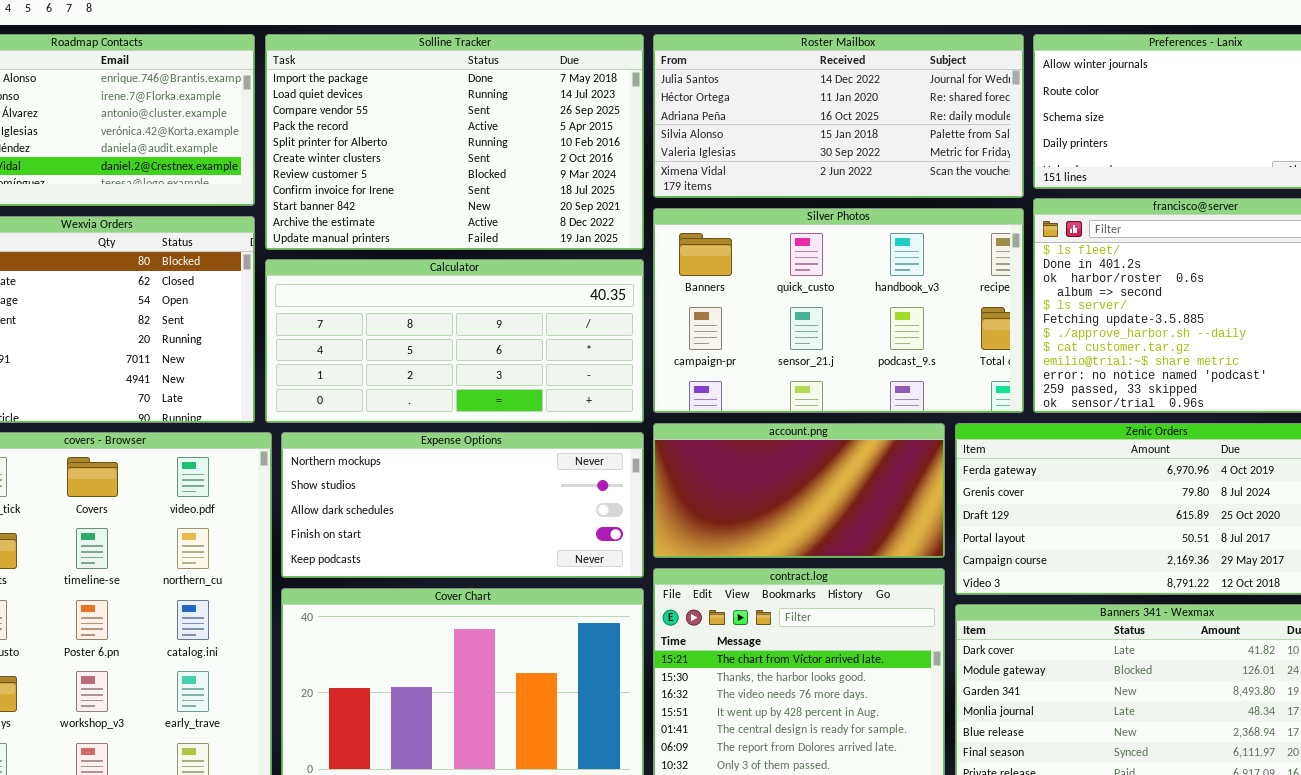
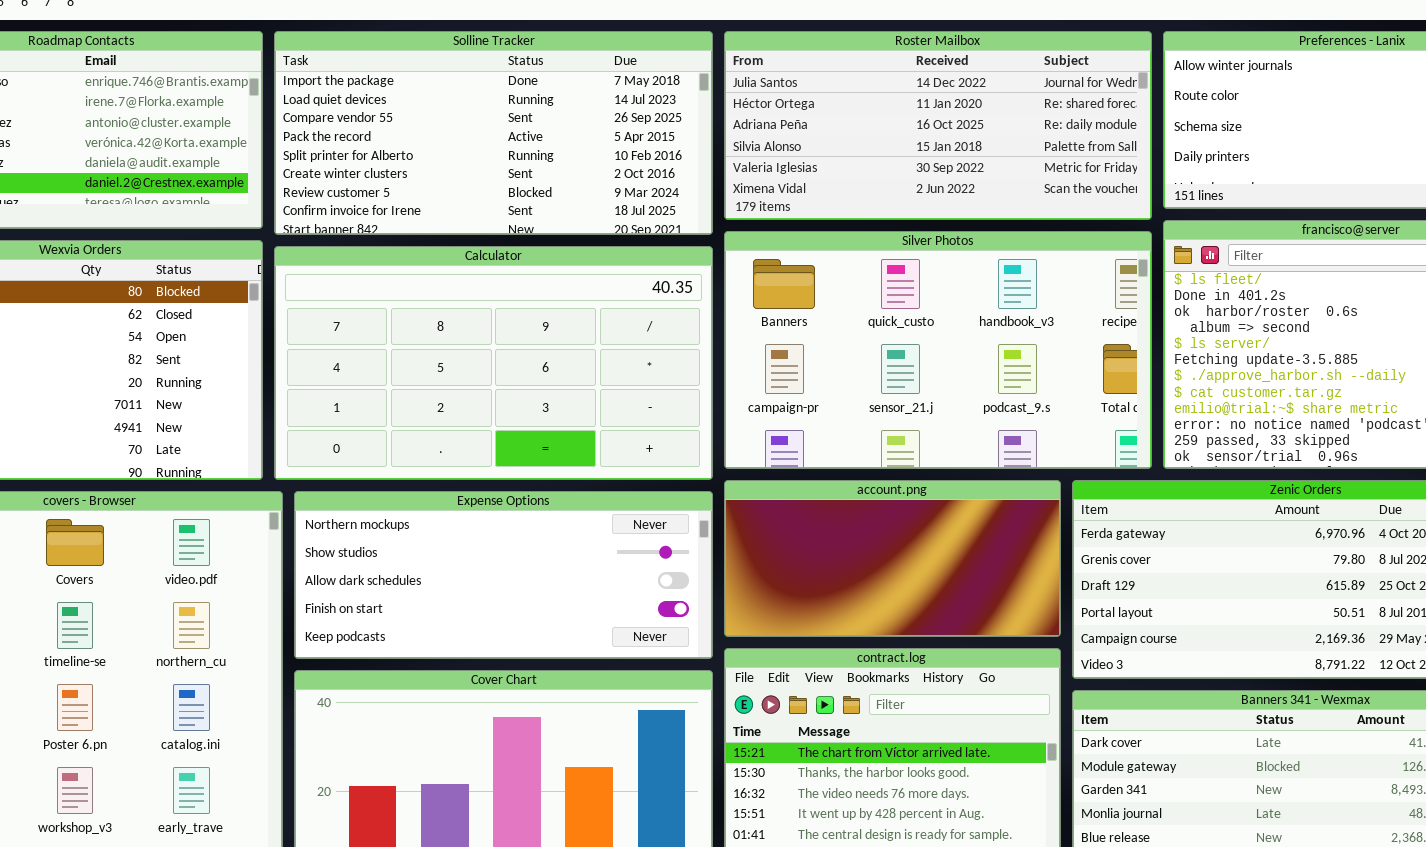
Solline Tracker: [265,34,644,250] -> [274,31,713,235], resized
Calculator: [265,259,644,423] -> [274,246,713,480], resized

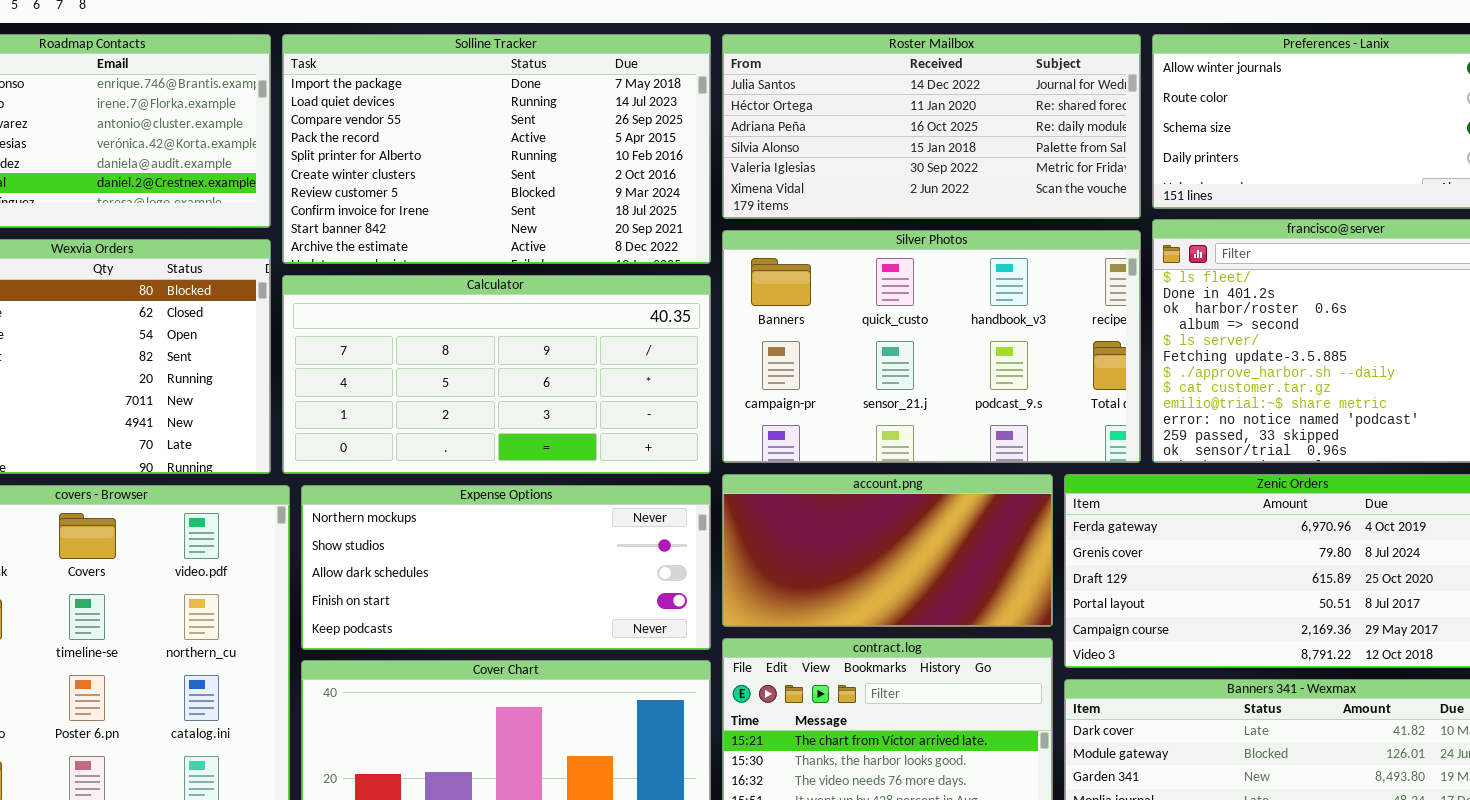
Solline Tracker: [274,31,713,235] -> [282,34,711,264], resized
Calculator: [274,246,713,480] -> [282,275,711,474], resized

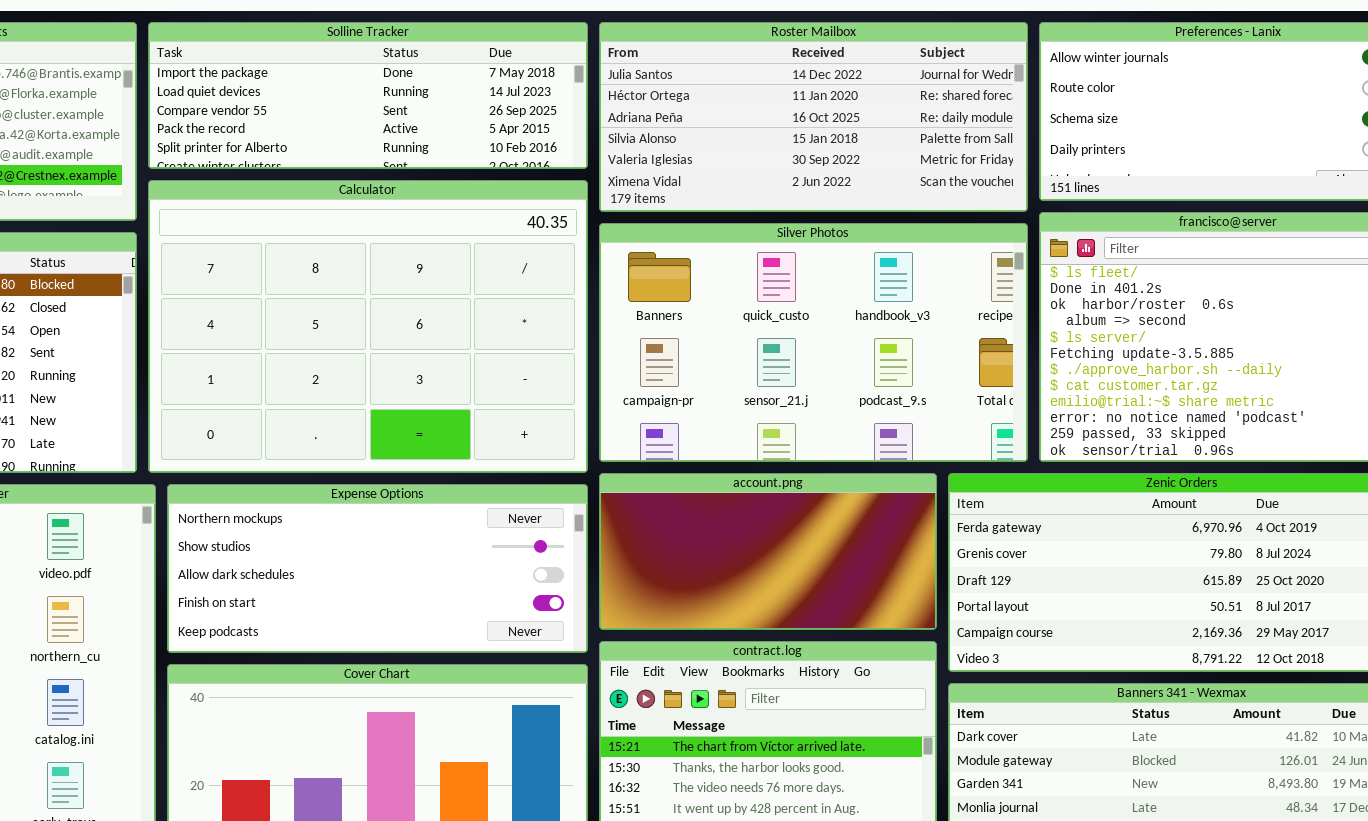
Solline Tracker: [282,34,711,264] -> [148,22,588,169], resized
Calculator: [282,275,711,474] -> [148,180,588,473], resized

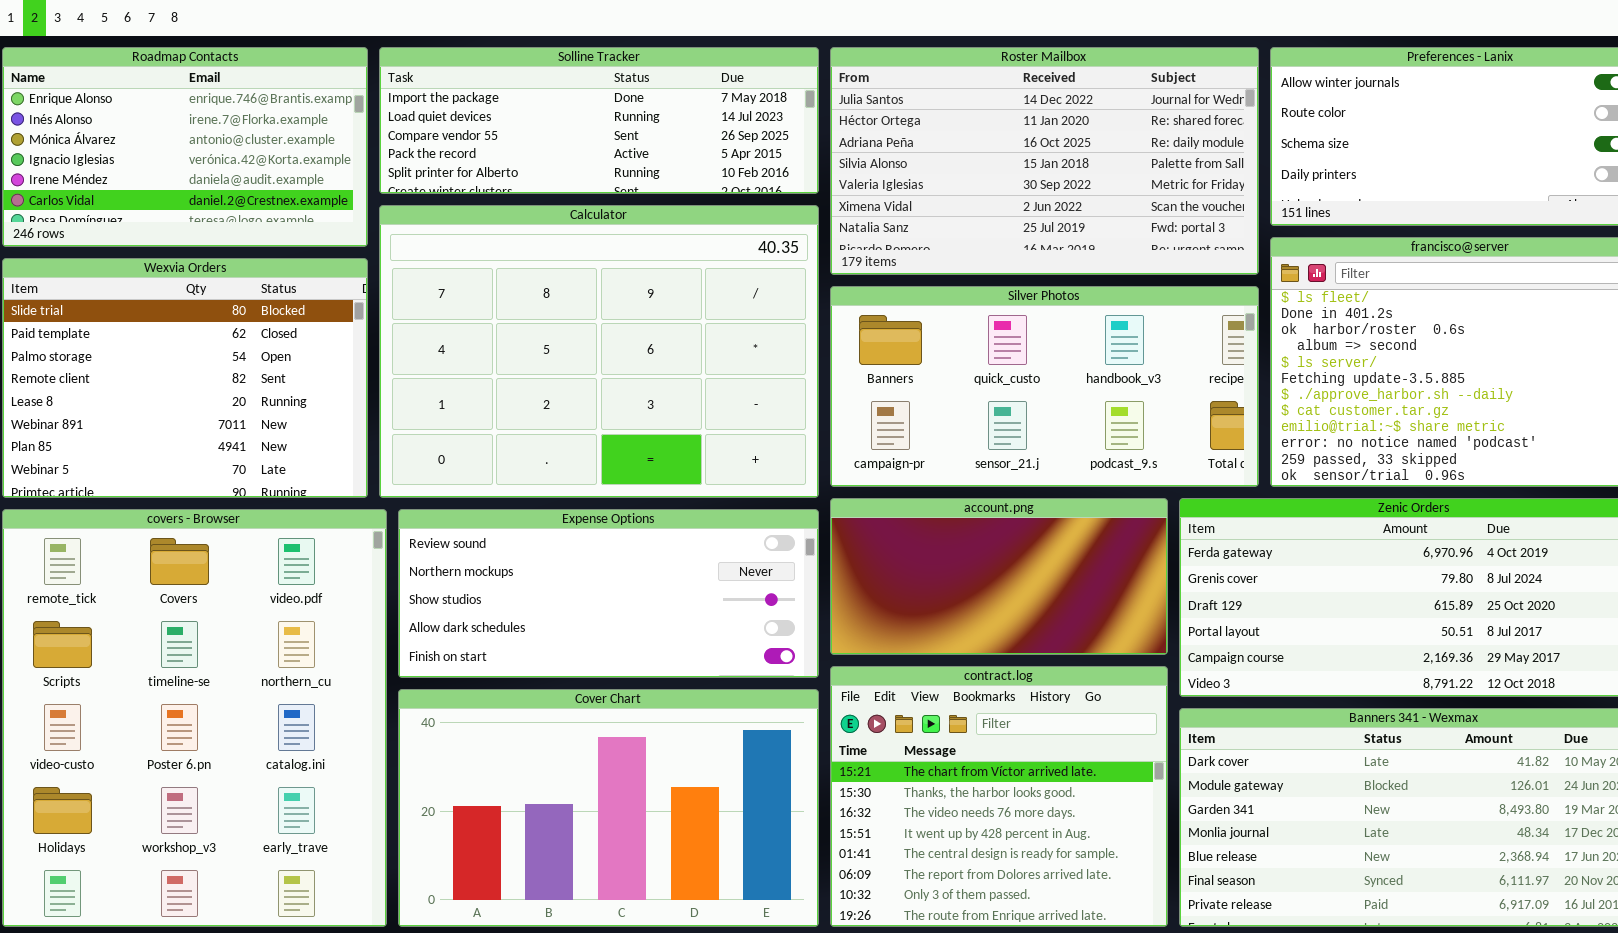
Roster Mailbox: [599,22,1028,212] -> [830,47,1259,275], resized
Silver Photos: [599,223,1028,462] -> [830,286,1259,487], resized
Expense Options: [167,484,588,653] -> [398,509,819,678], scrolled up 1 row

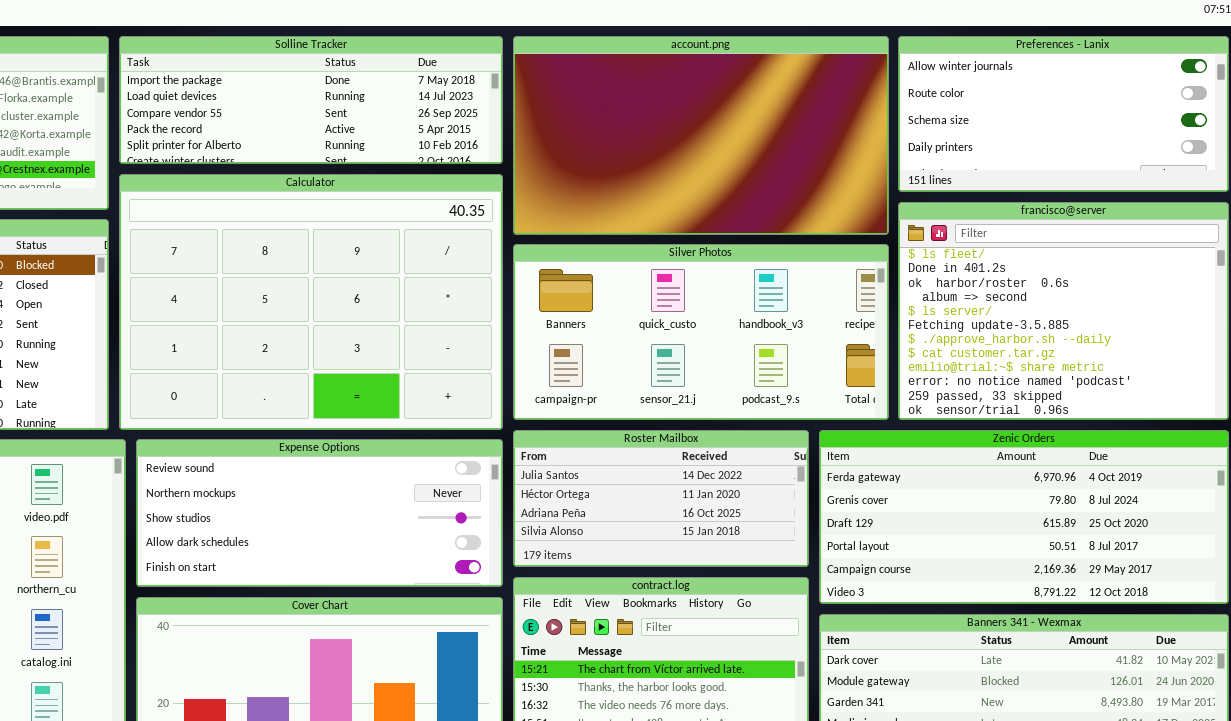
Roster Mailbox: [830,47,1259,275] -> [513,430,809,567], moved, resized
account.png: [830,498,1168,655] -> [513,36,889,235], moved, resized

